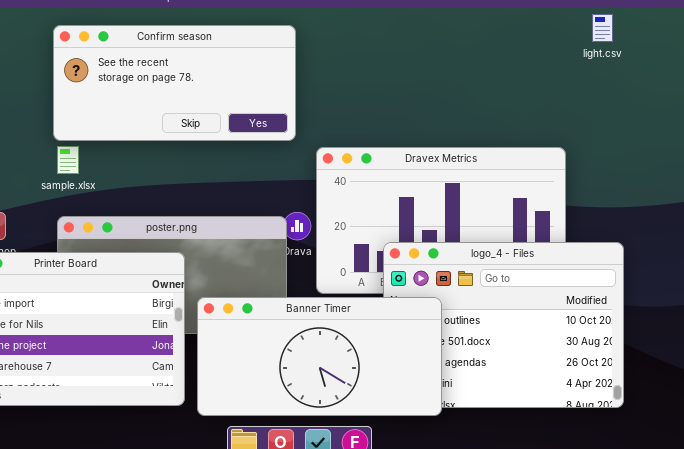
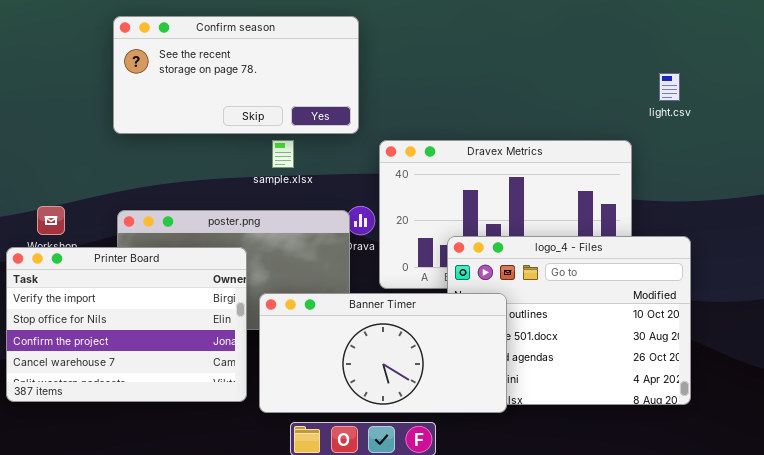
light.csv: [592,14,613,42] -> [659,73,680,101], moved
sample.xlsx: [57,146,79,174] -> [272,140,294,168], moved

